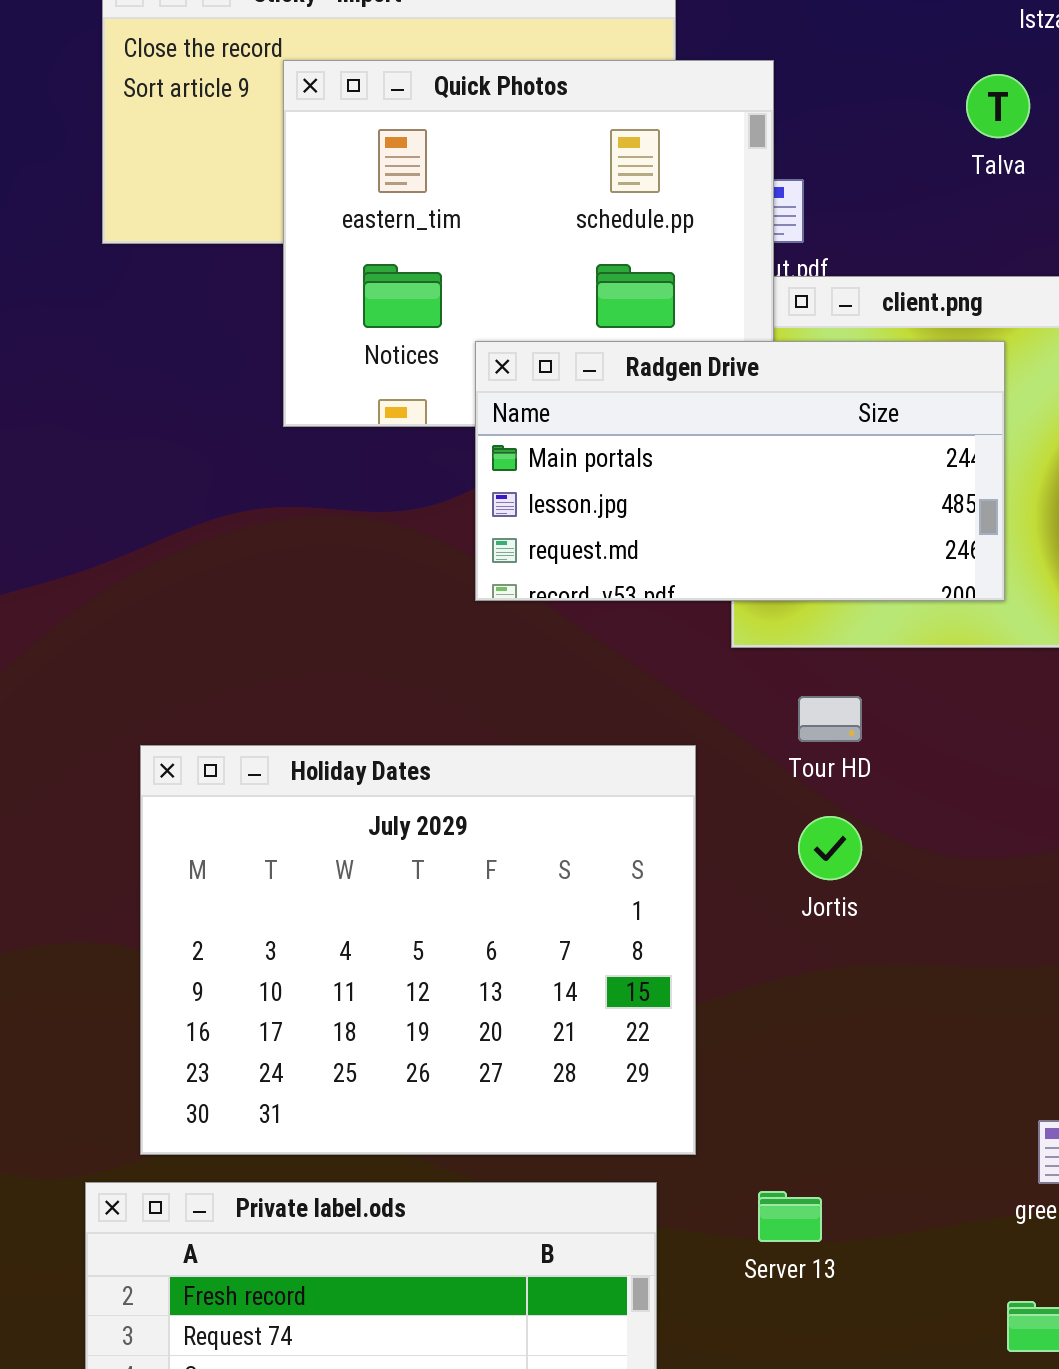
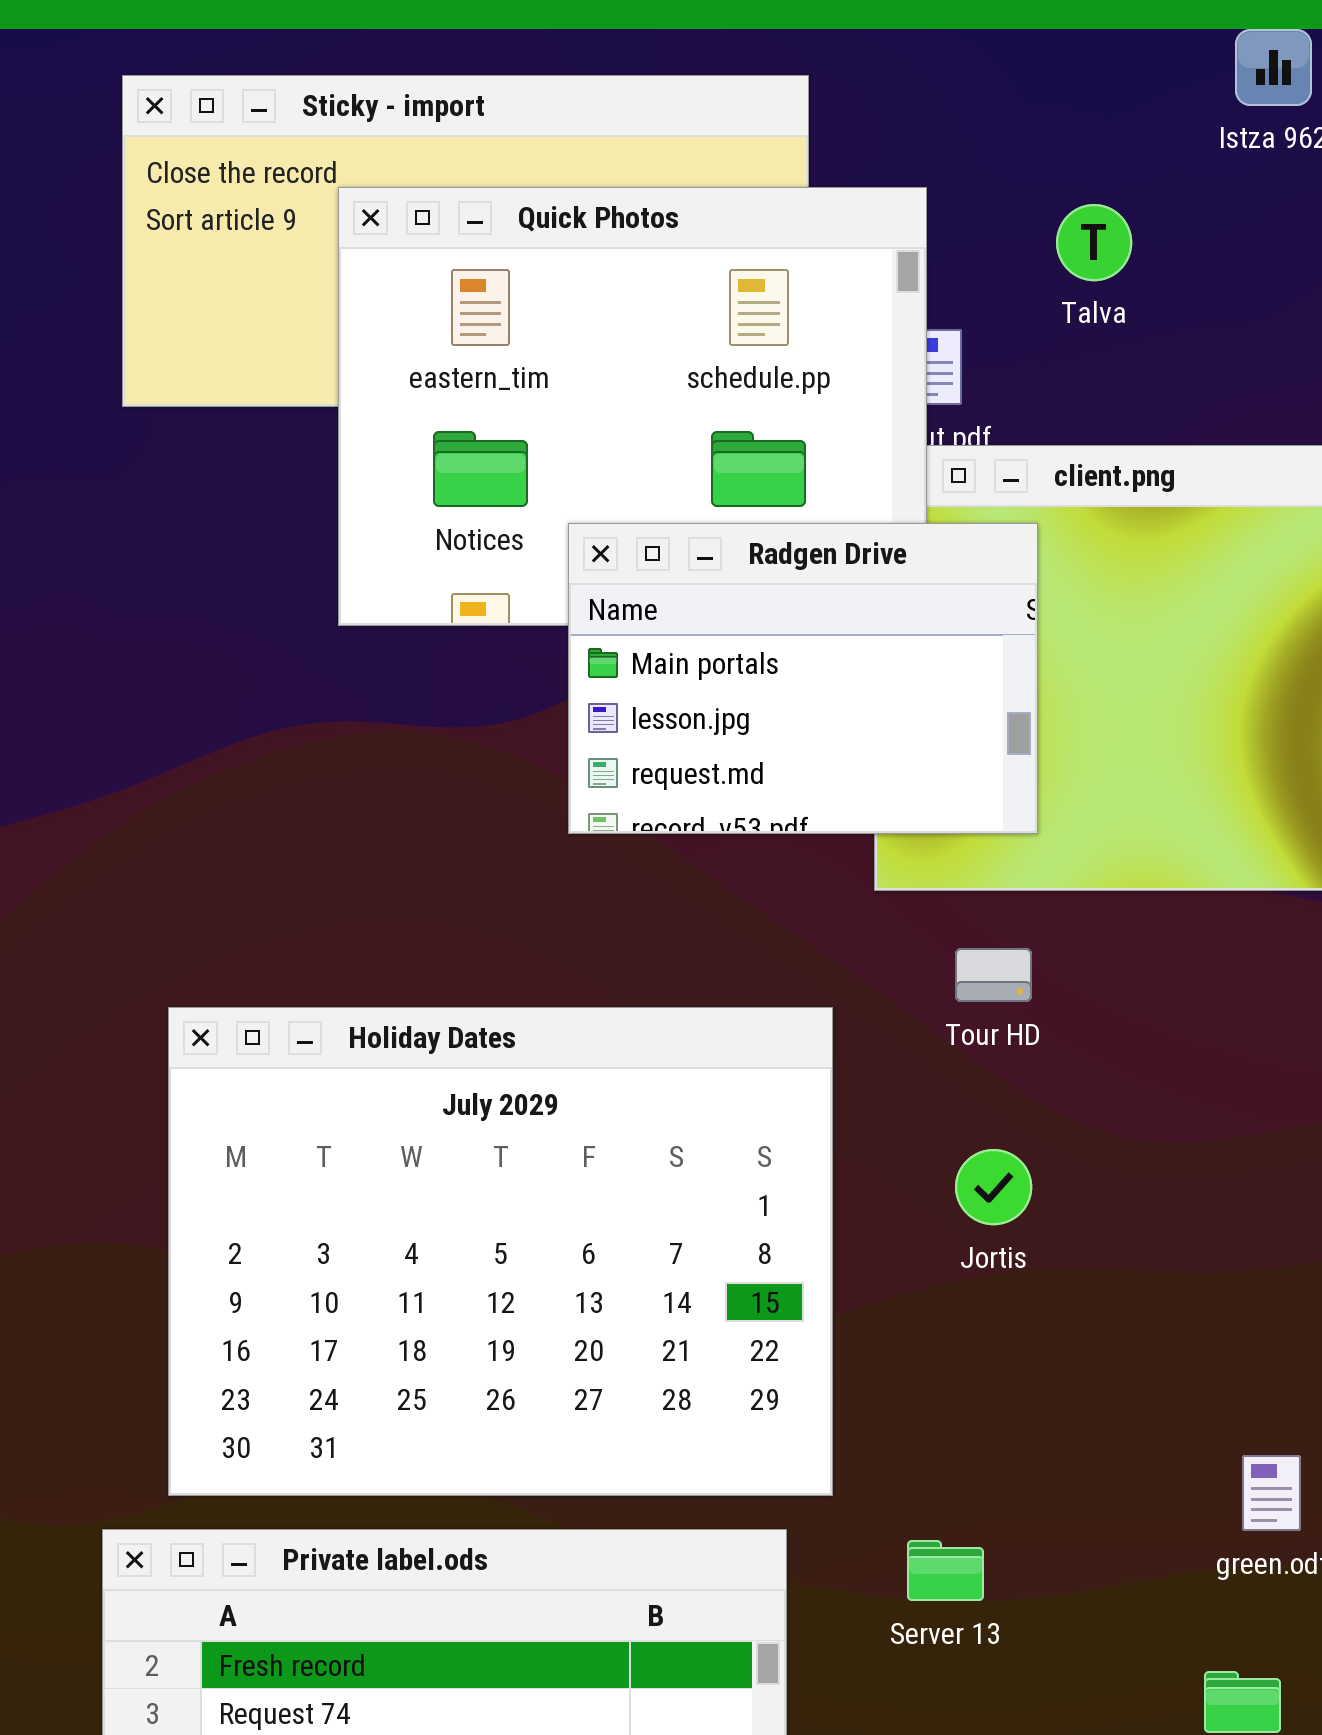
Talva: [966,74,1030,138] -> [1056,204,1132,281], moved
Radgen Drive: [475,341,1005,601] -> [568,523,1038,834], resized
Jortis: [798,816,862,880] -> [955,1149,1032,1225], moved

